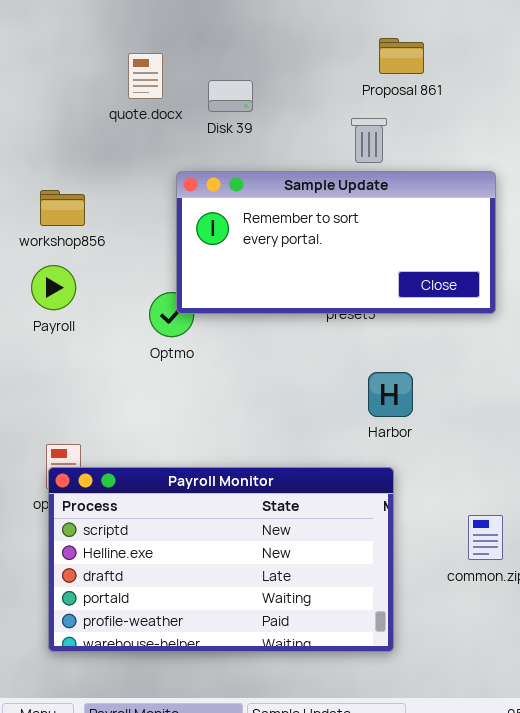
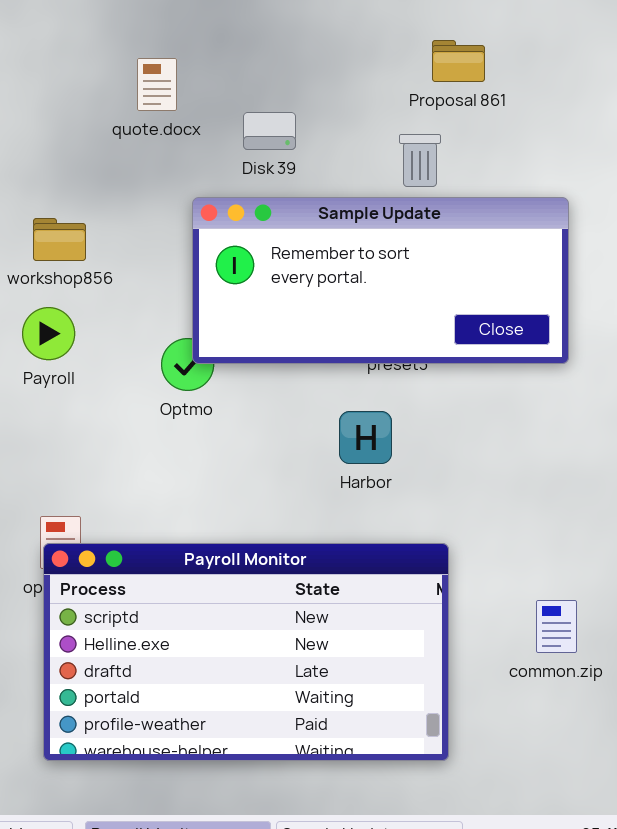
Disk 39: [208,80,253,112] -> [243,112,296,150], moved
Harbor: [368,372,413,417] -> [339,411,392,464], moved

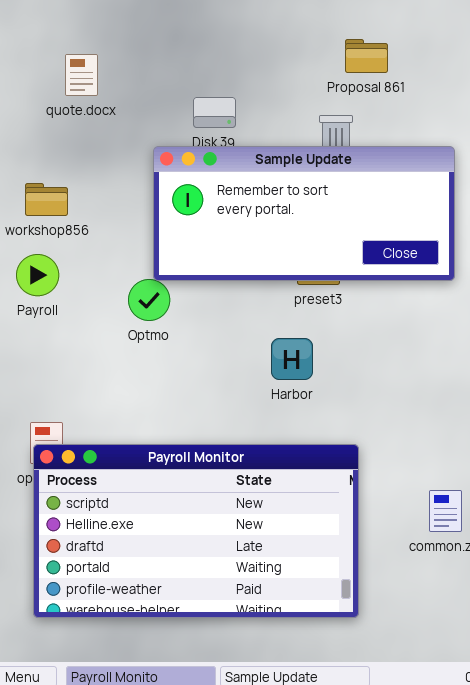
quote.docx: [137,58,177,111] -> [65,54,98,96], moved
Sample Update: [192,197,569,364] -> [153,146,455,281], moved

